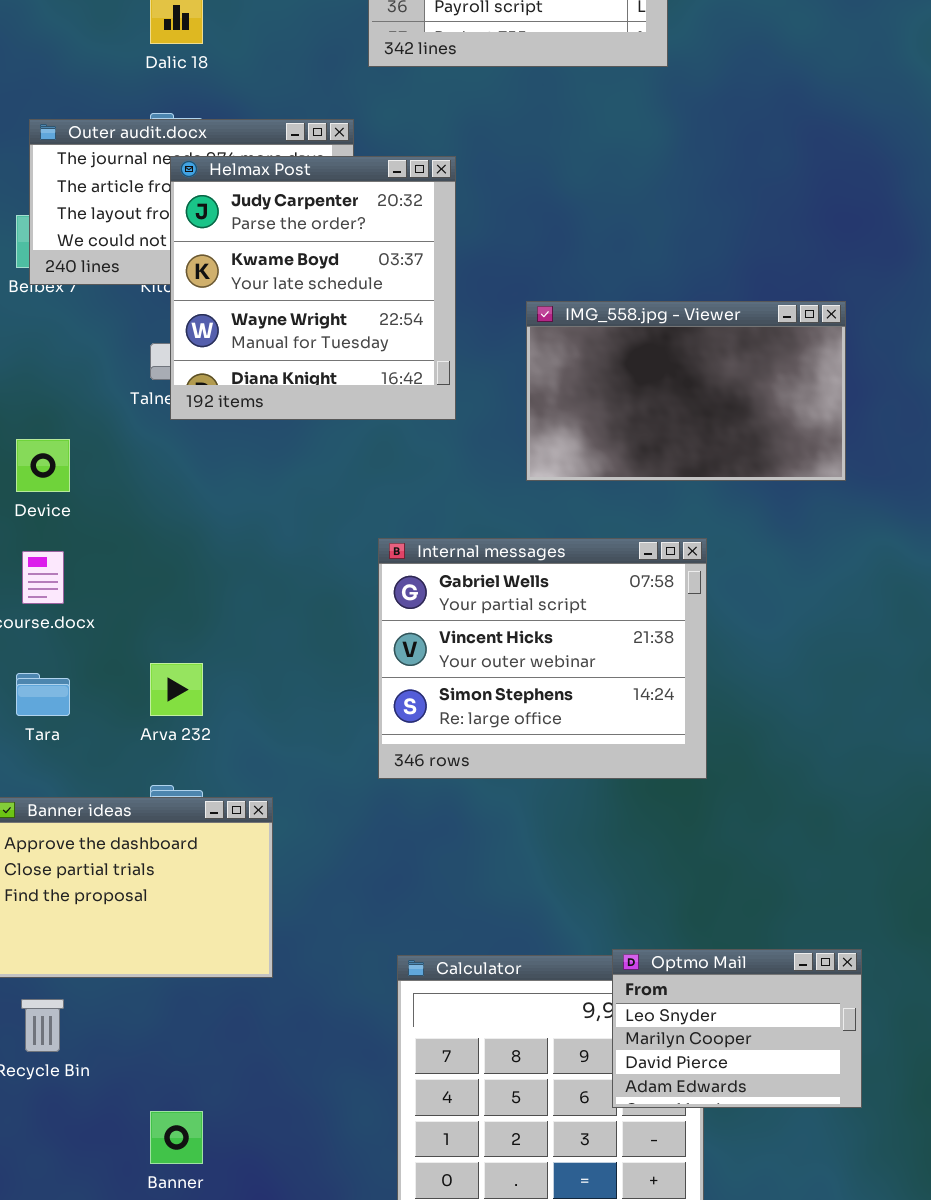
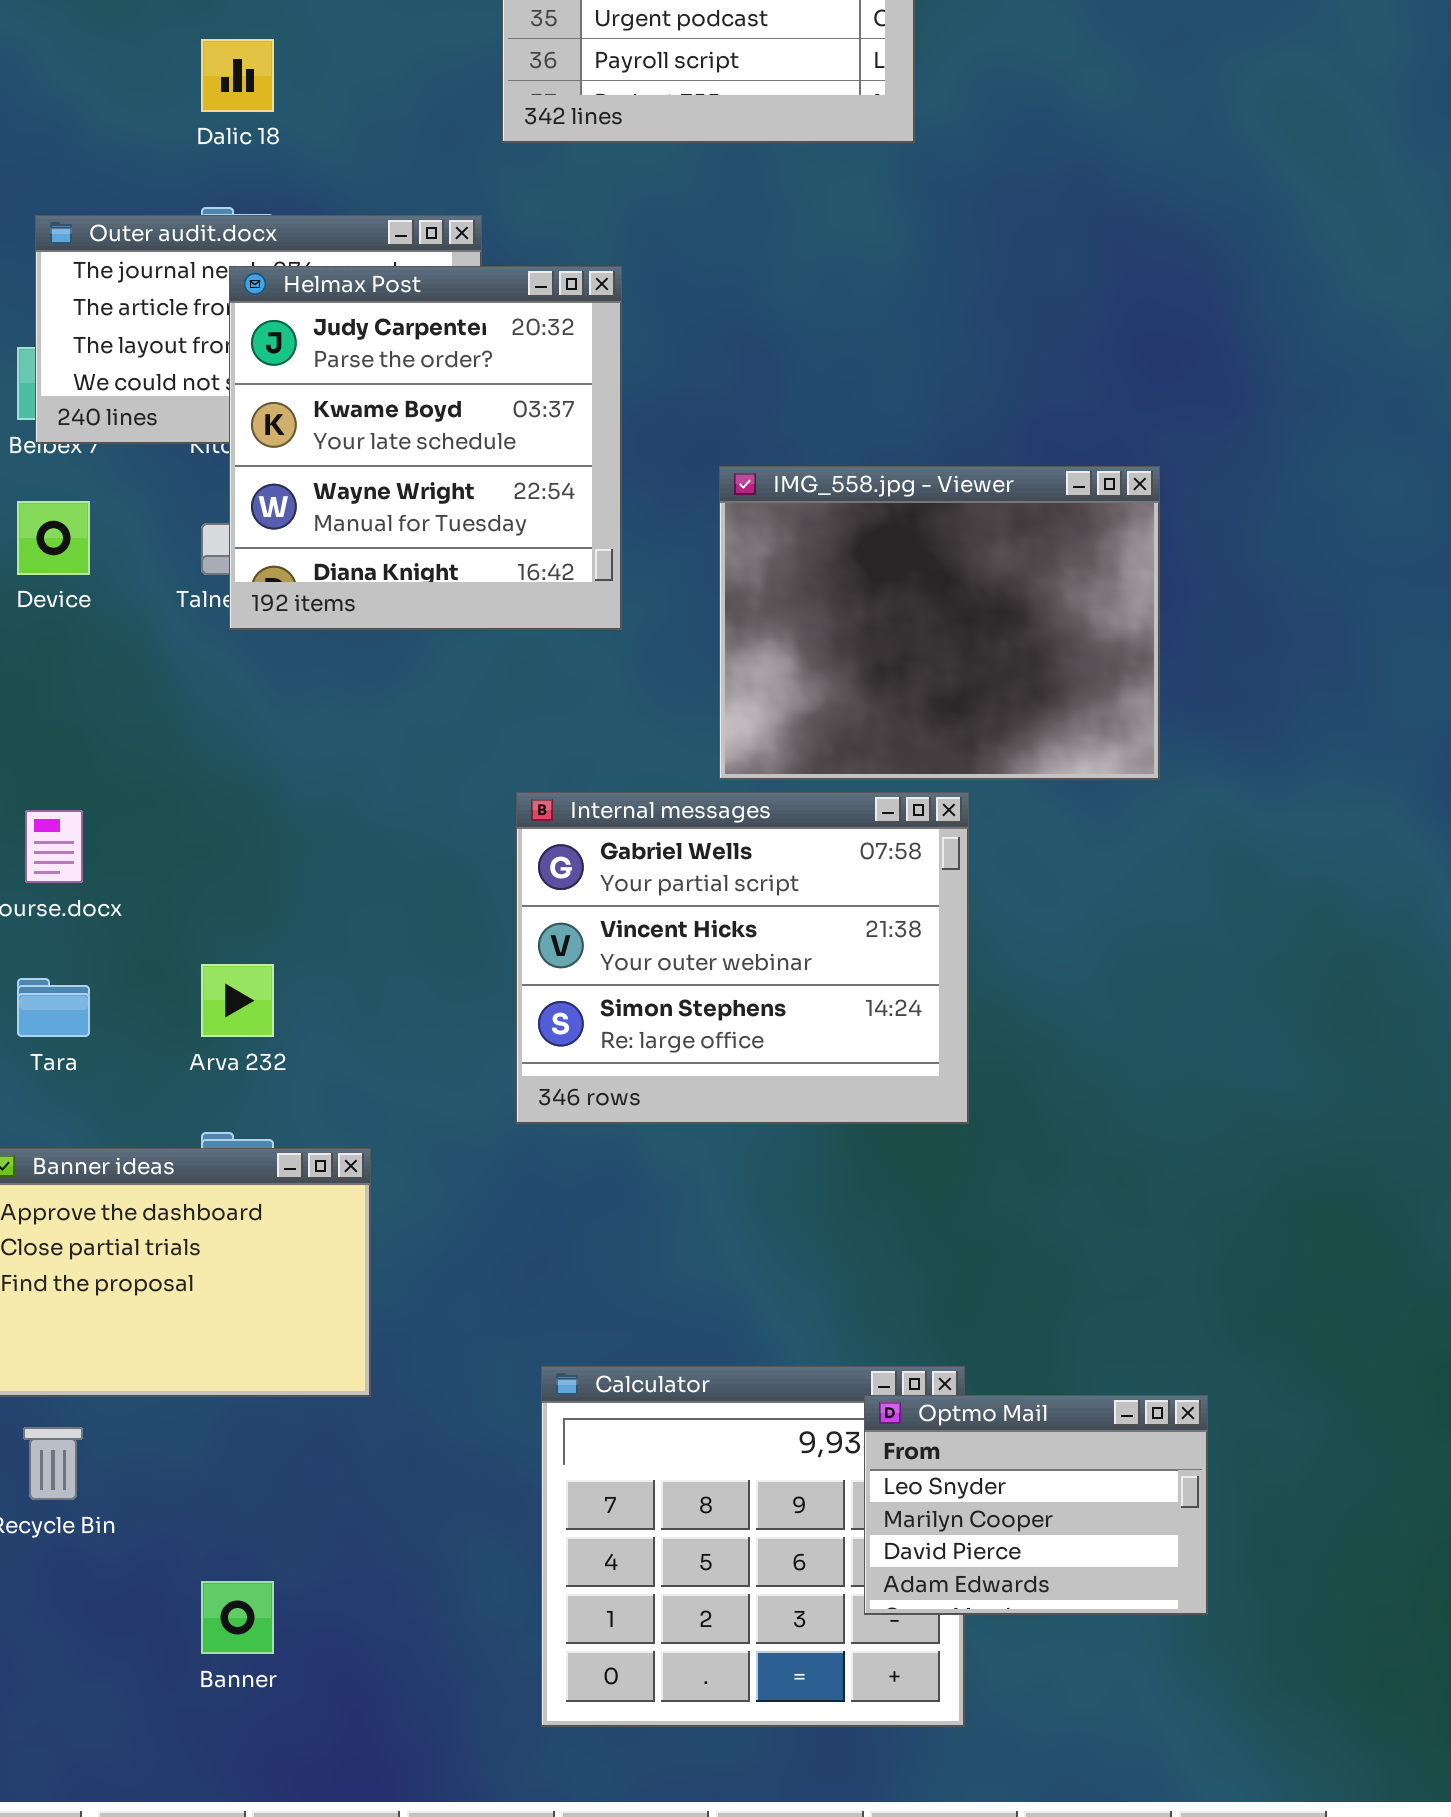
IMG_558.jpg - Viewer: [526,301,846,481] -> [719,466,1160,780], resized
Device: [16,439,70,492] -> [17,501,90,575], moved
Optmo Mail: [612,949,862,1108] -> [864,1395,1208,1615], moved

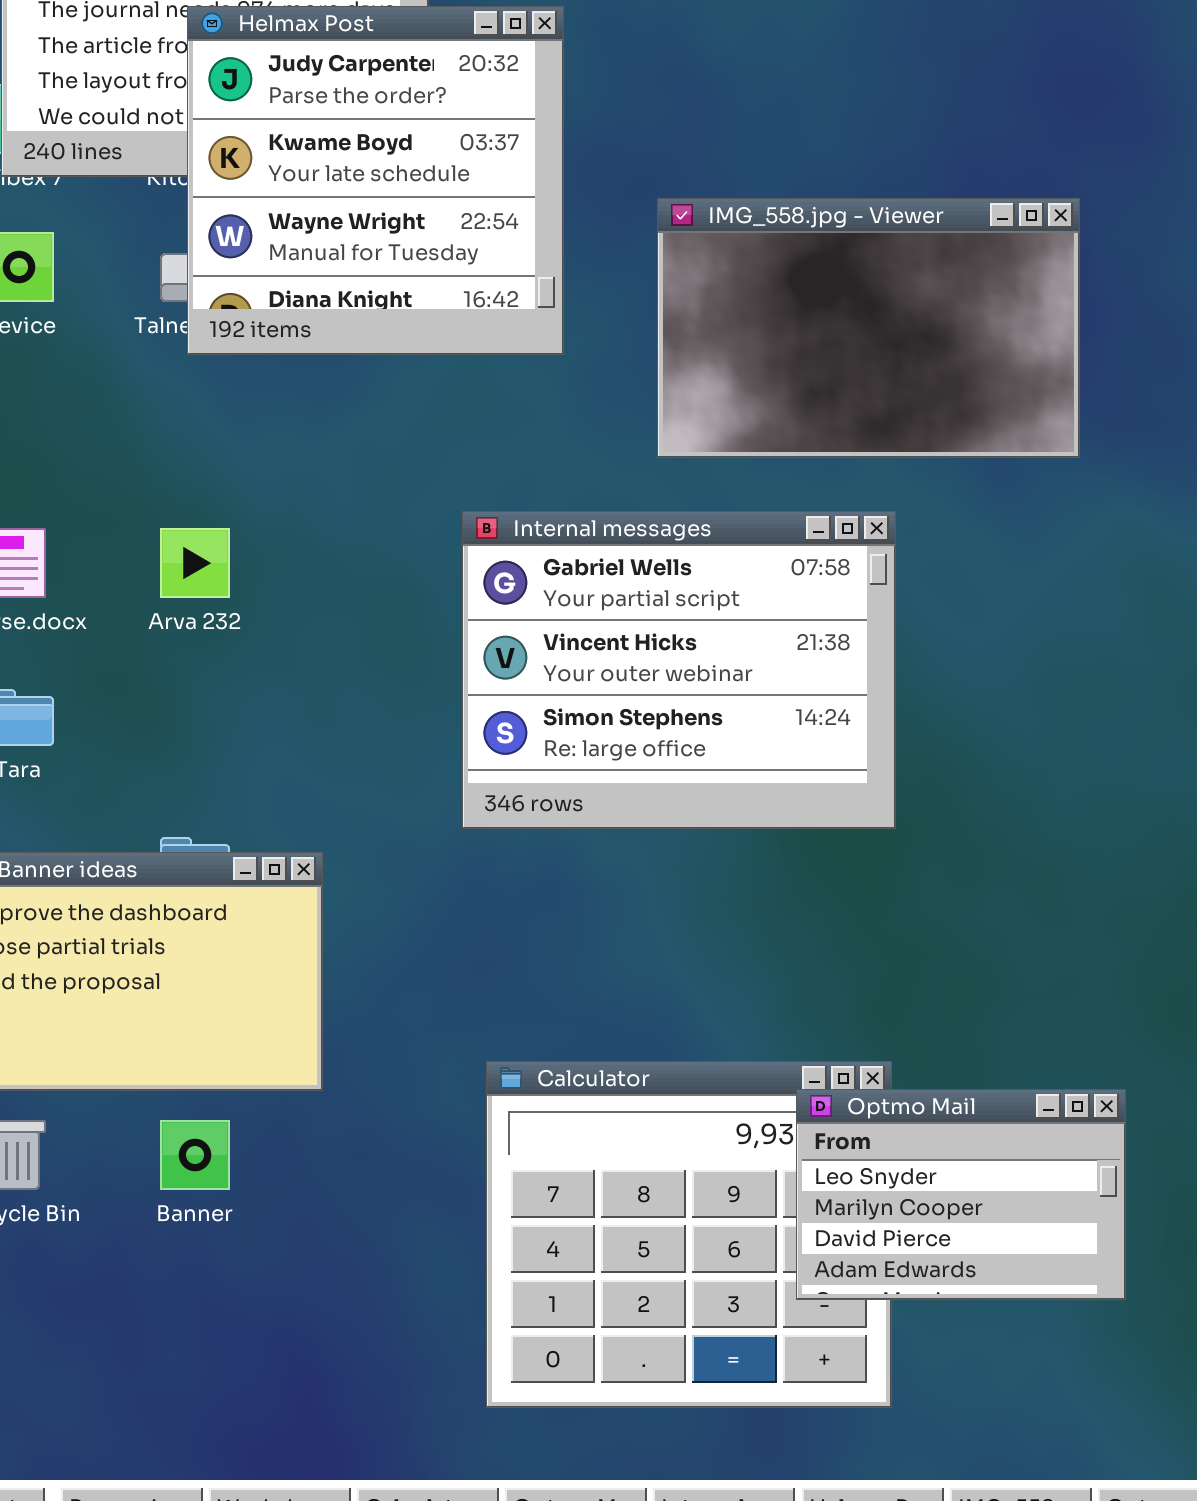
IMG_558.jpg - Viewer: [719,466,1160,780] -> [657,198,1080,458], resized
Arva 232: [201,964,274,1037] -> [160,528,230,598], moved
Banner: [201,1581,274,1654] -> [160,1120,230,1190], moved

